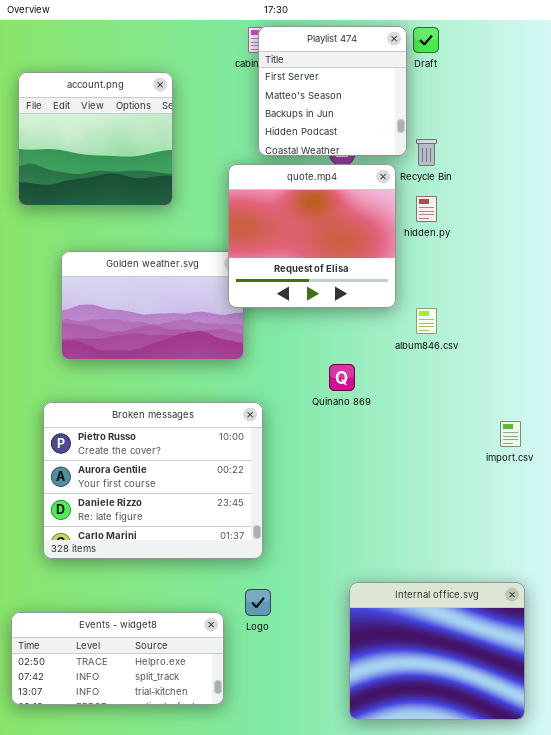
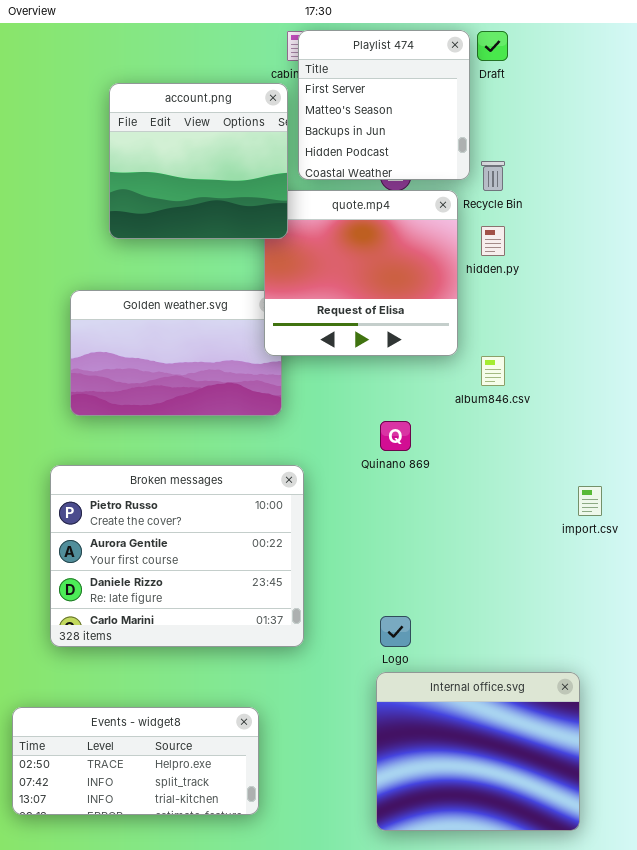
account.png: [18,72,173,206] -> [109,83,288,239], moved
Internal office.svg: [349,582,525,720] -> [376,672,580,831], moved
Logo: [245,589,271,616] -> [380,616,411,647], moved

